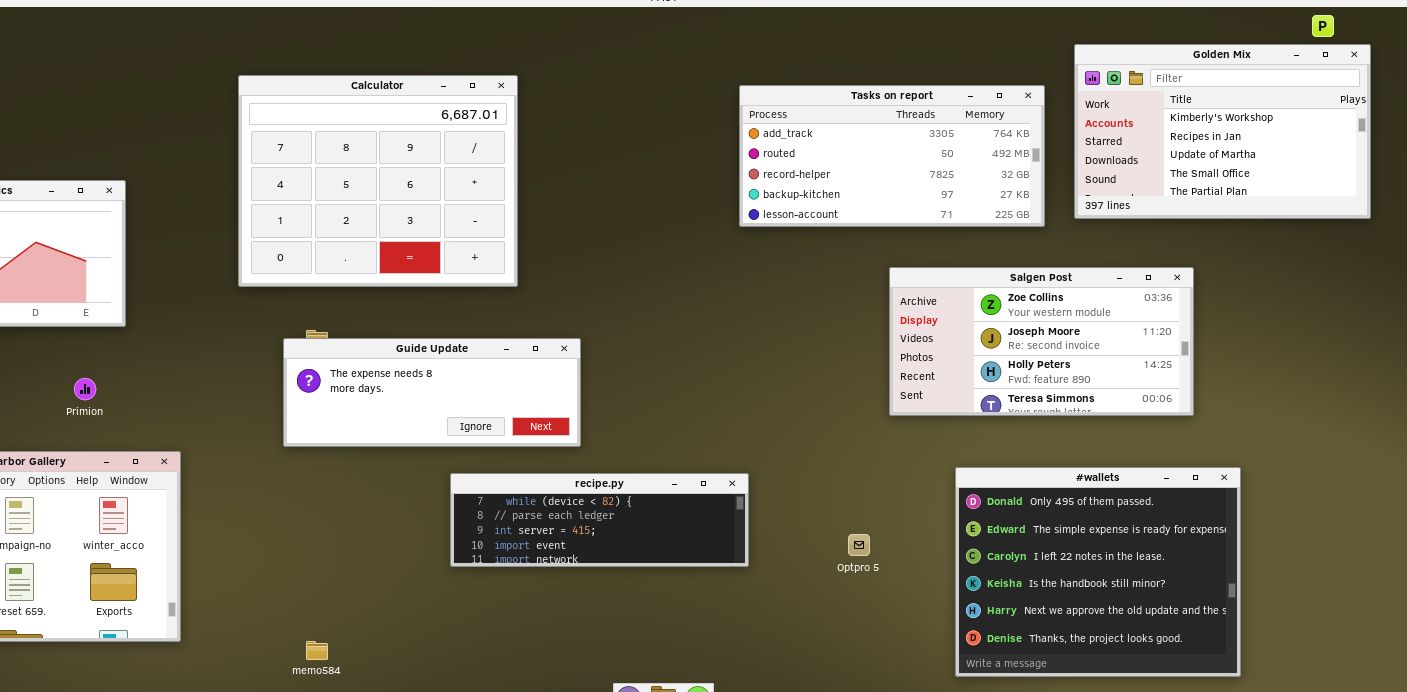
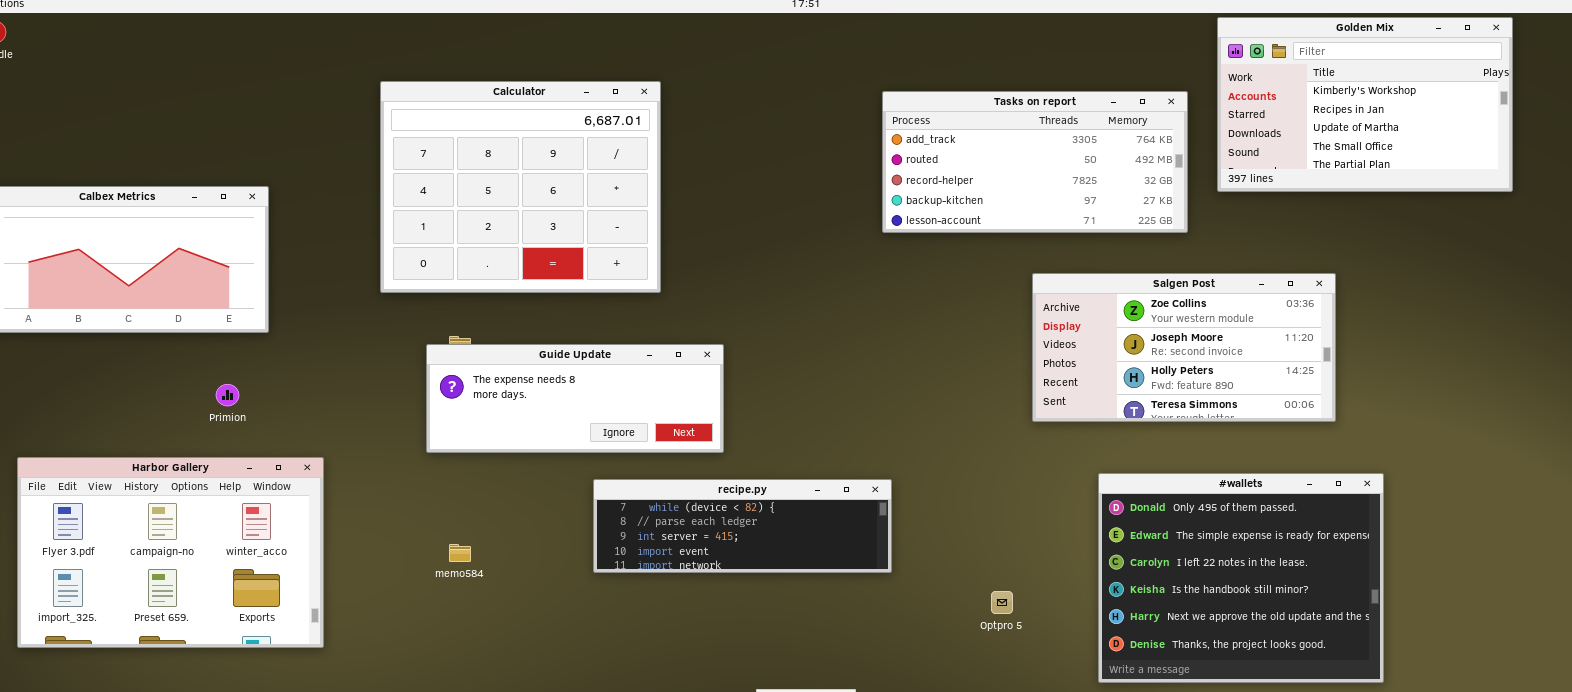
Golden Mix: [1074,44,1371,219] -> [1217,17,1513,192], moved
Optpro 5: [848,534,870,556] -> [991,591,1013,614], moved
memo584: [306,641,328,660] -> [449,544,471,562], moved

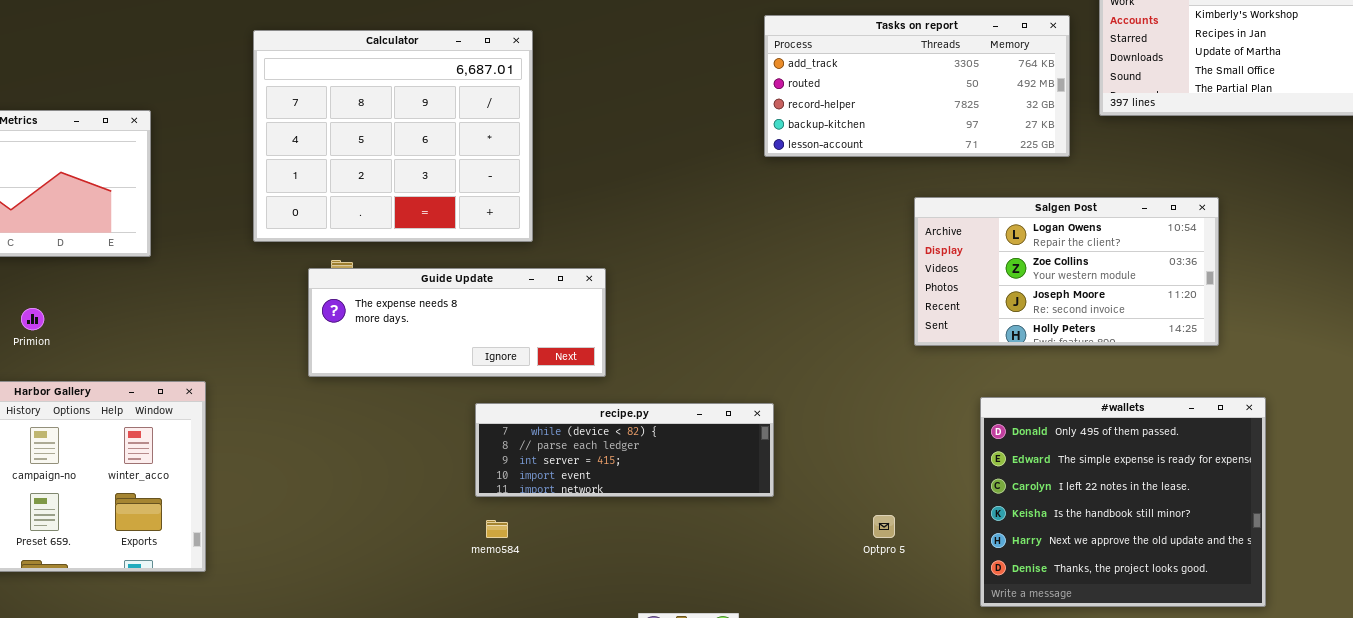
Calculator: [380,81,661,293] -> [253,30,533,242], moved
Salgen Post: [1032,273,1336,422] -> [914,197,1219,346], scrolled up 1 row
Primion: [216,384,239,406] -> [21,308,44,330], moved
memo584: [449,544,471,562] -> [486,520,508,538], moved

